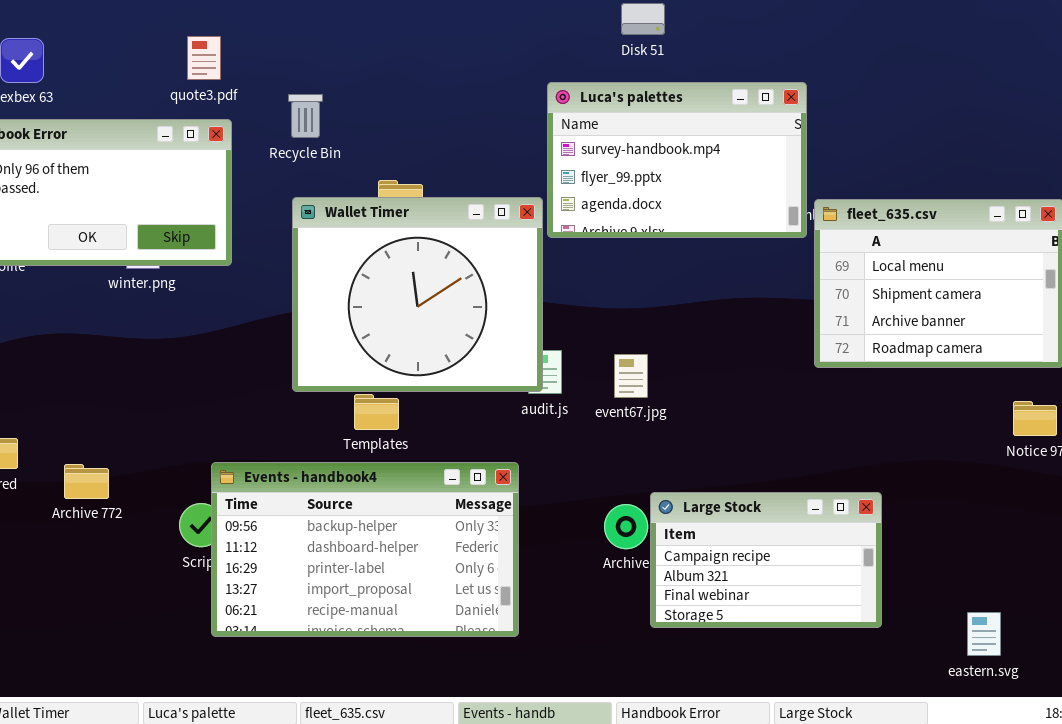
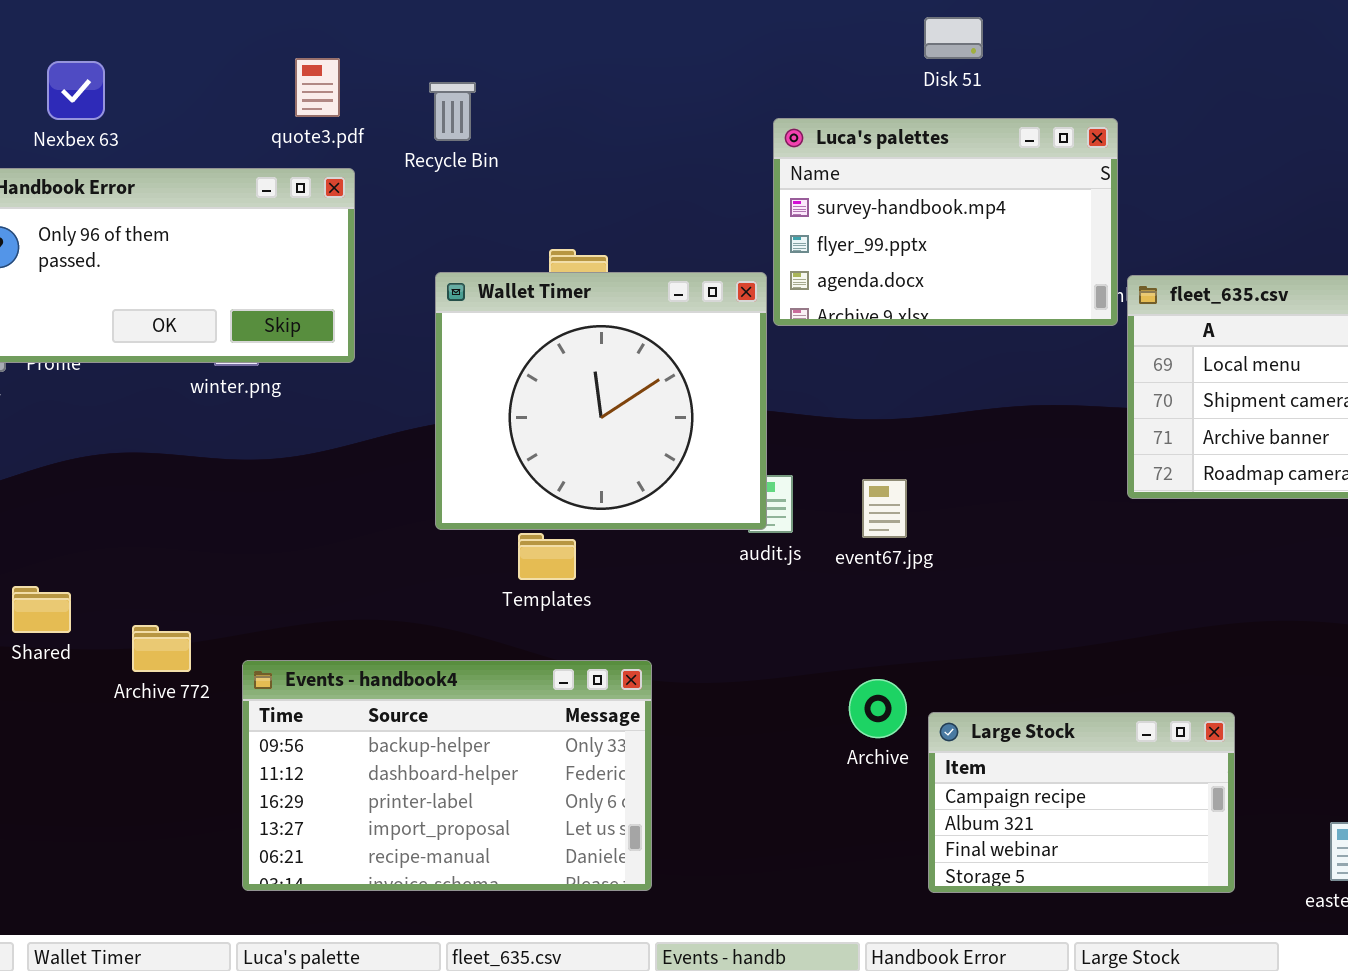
Disk 51: [621,3,665,35] -> [924,17,983,59], moved
Recycle Bin: [288,94,323,138] -> [429,82,476,141], moved
Events - handbook4: [211,462,519,637] -> [242,660,652,891], moved
Large Stock: [650,492,882,628] -> [928,712,1235,893], moved

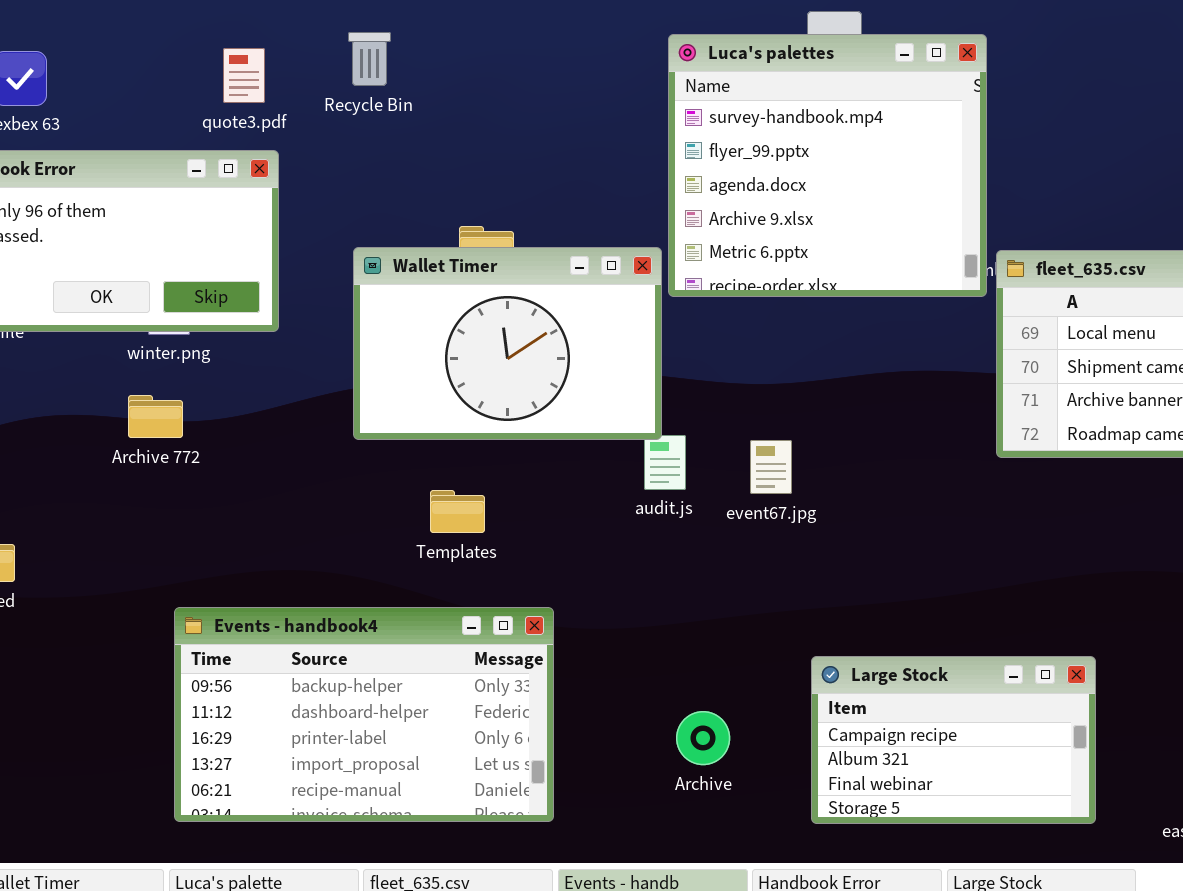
Recycle Bin: [429,82,476,141] -> [348,32,391,86], moved
Luca's palettes: [773,118,1118,326] -> [668,34,987,297], resized
Wallet Timer: [435,272,767,530] -> [353,247,662,440], resized
Archive 772: [132,625,191,672] -> [128,395,183,438], moved
Archive: [849,679,907,738] -> [676,711,730,765], moved

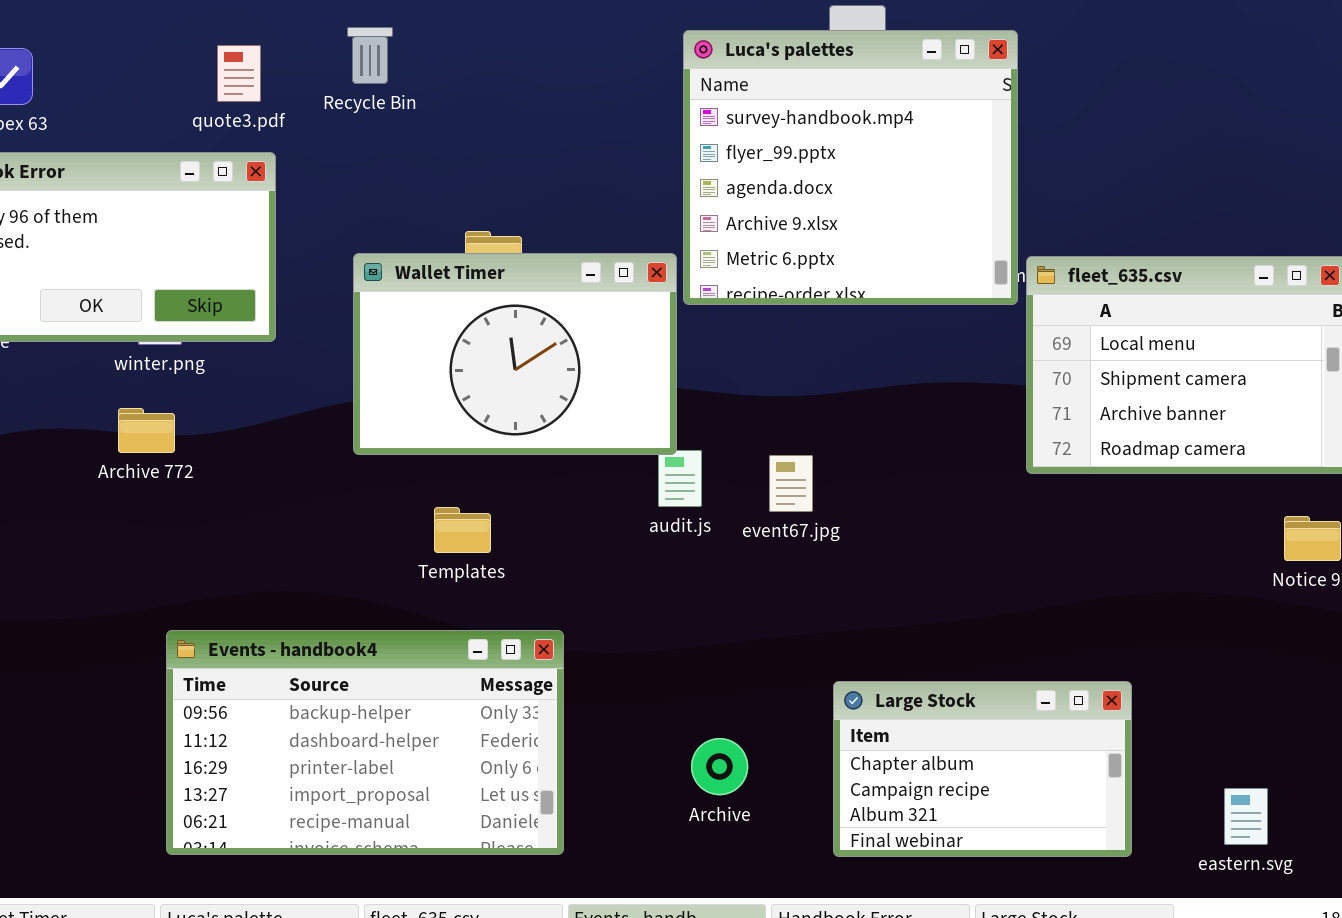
Large Stock: [811,656,1096,824] -> [833,681,1132,857], scrolled up 1 row

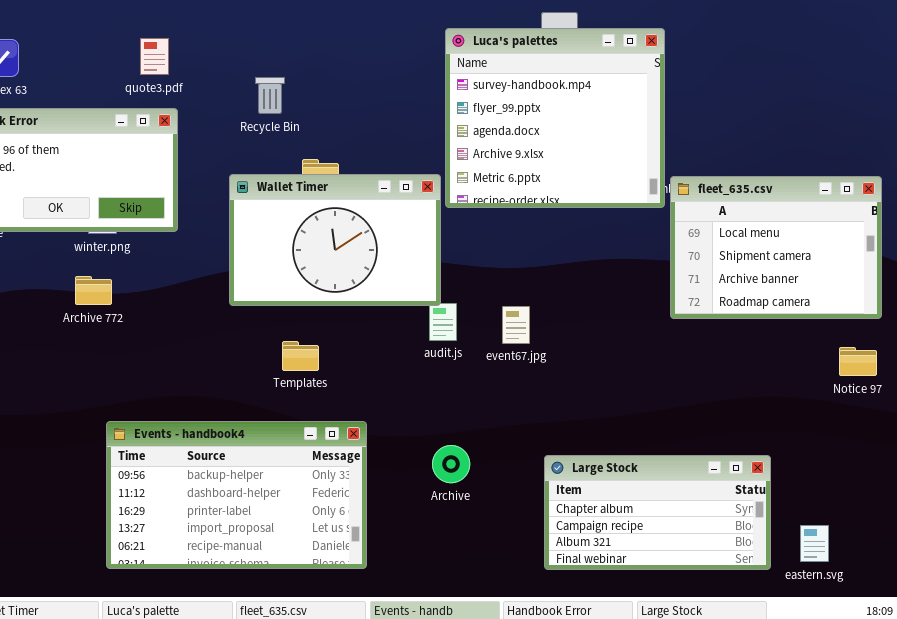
Recycle Bin: [347,27,393,84] -> [255,77,285,114], moved
Large Stock: [833,681,1132,857] -> [544,455,771,570], resized
Archive: [691,738,748,795] -> [432,445,470,483], moved

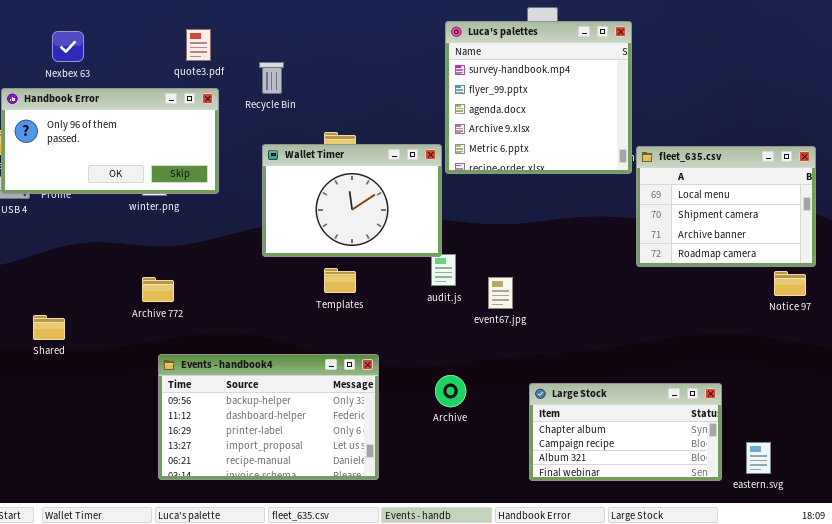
Recycle Bin: [255,77,285,114] -> [259,62,284,94], moved
Archive 772: [75,276,112,305] -> [142,277,174,302], moved
event67.jpg: [502,306,530,344] -> [488,277,513,309], moved
Templates: [282,341,319,371] -> [324,268,356,293], moved
Notice 97: [839,347,877,376] -> [774,271,806,296], moved

